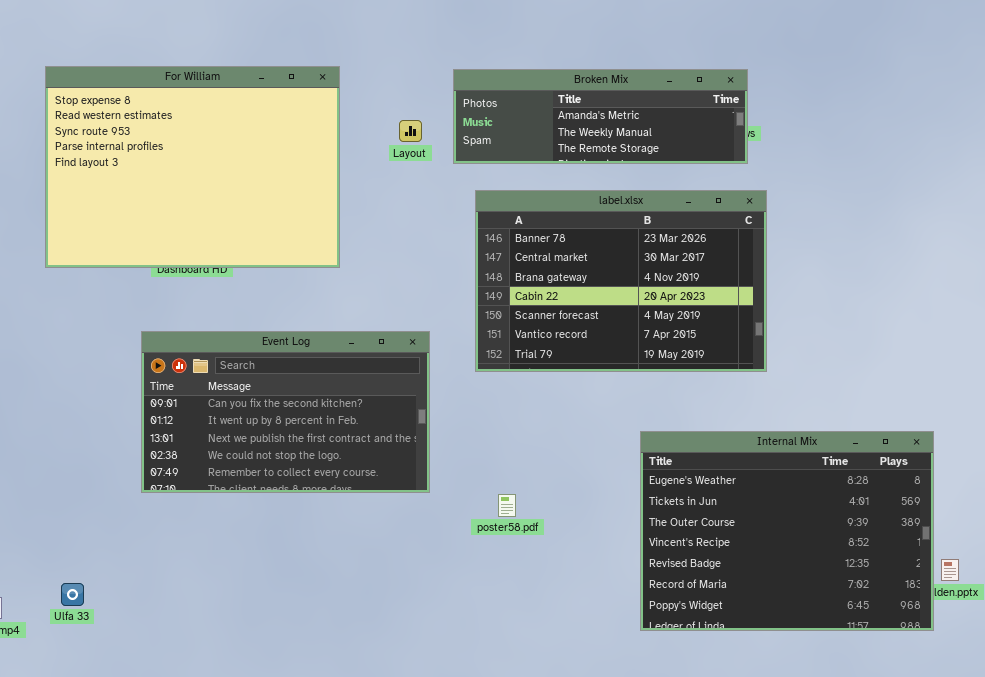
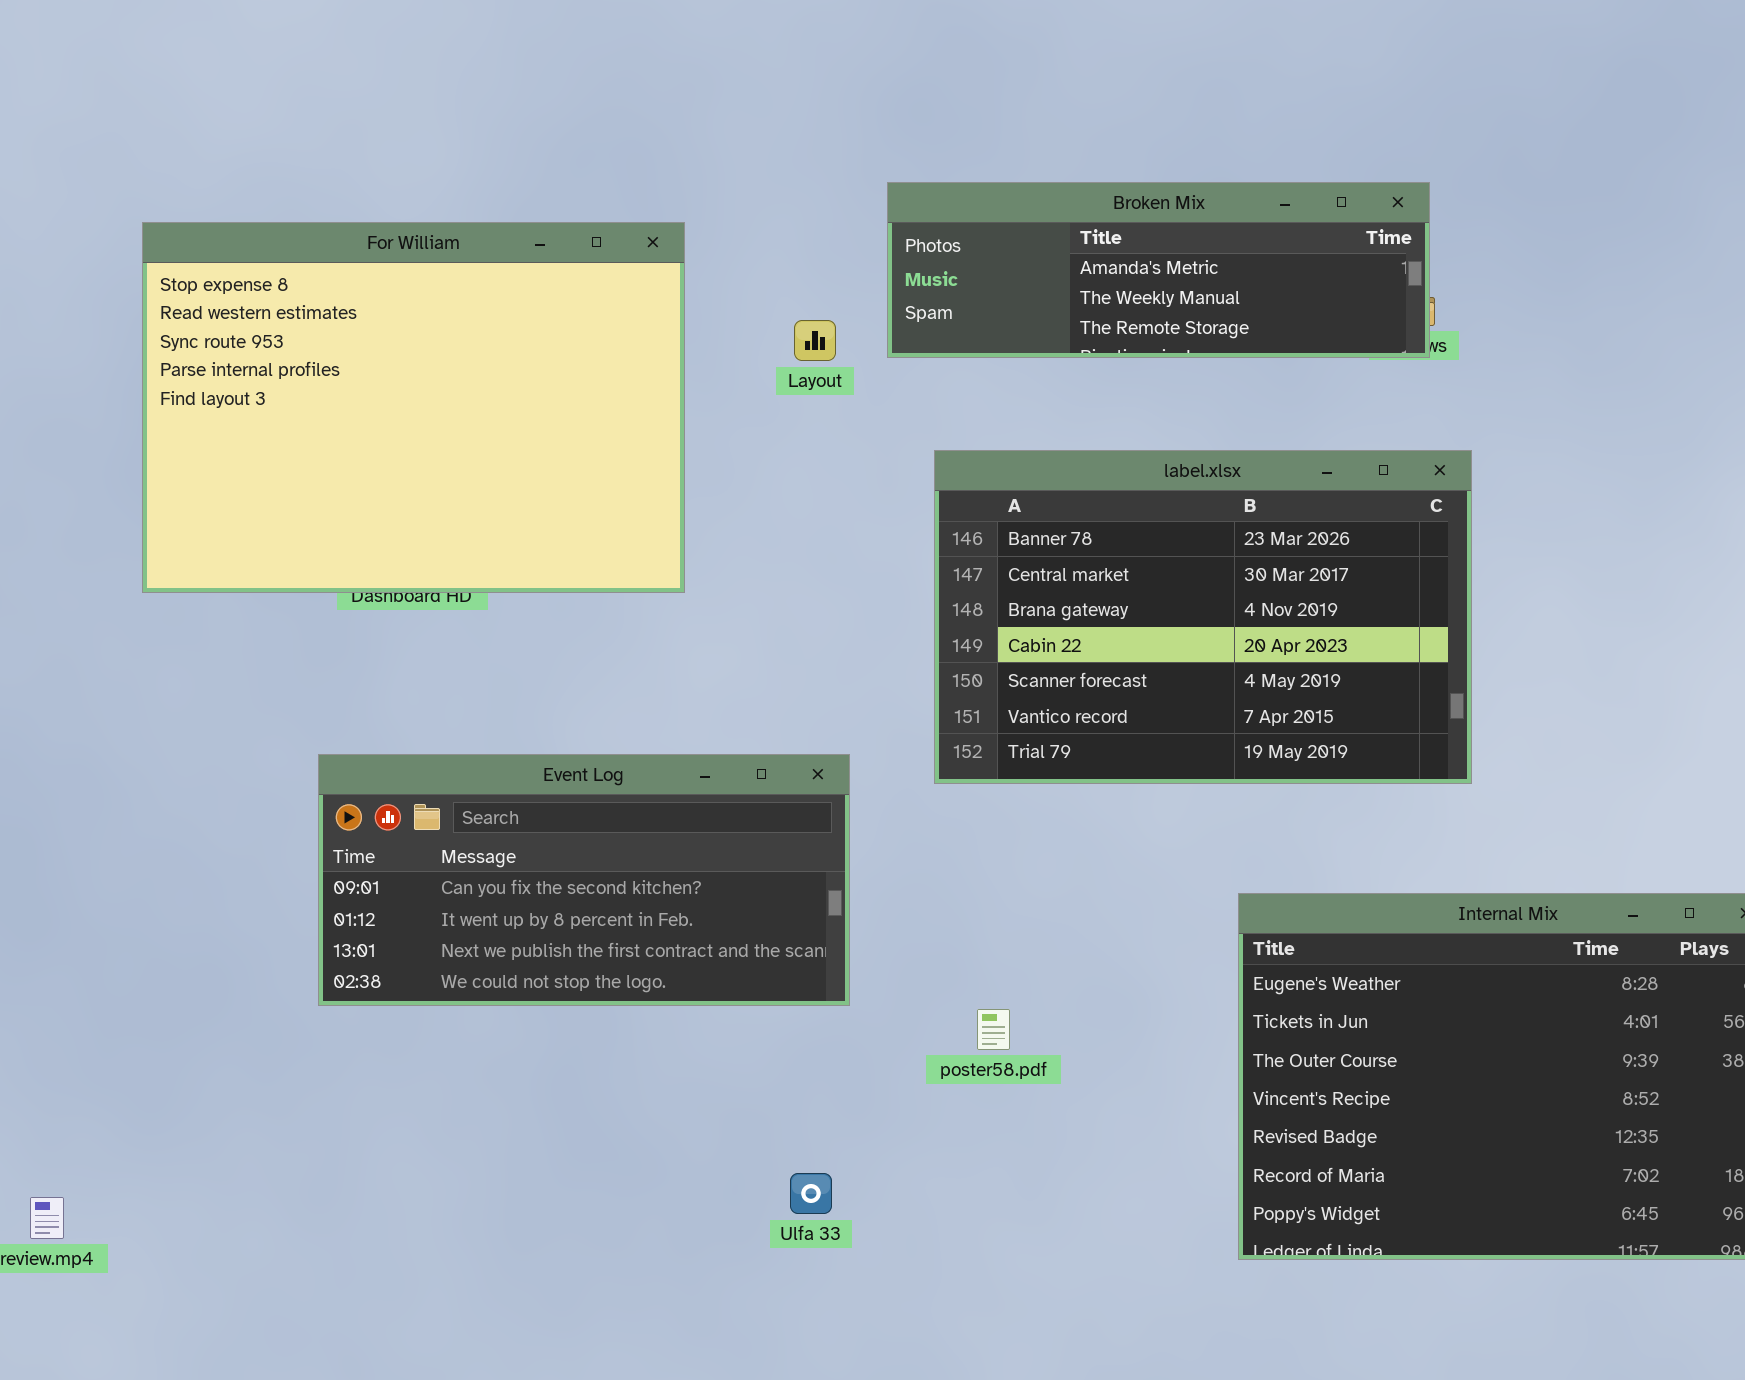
Broken Mix: [453,69,748,164] -> [887,182,1430,358], moved
Event Log: [141,331,430,493] -> [318,754,850,1006], resized
Ulfa 33: [61,583,84,606] -> [790,1173,832,1214], moved

